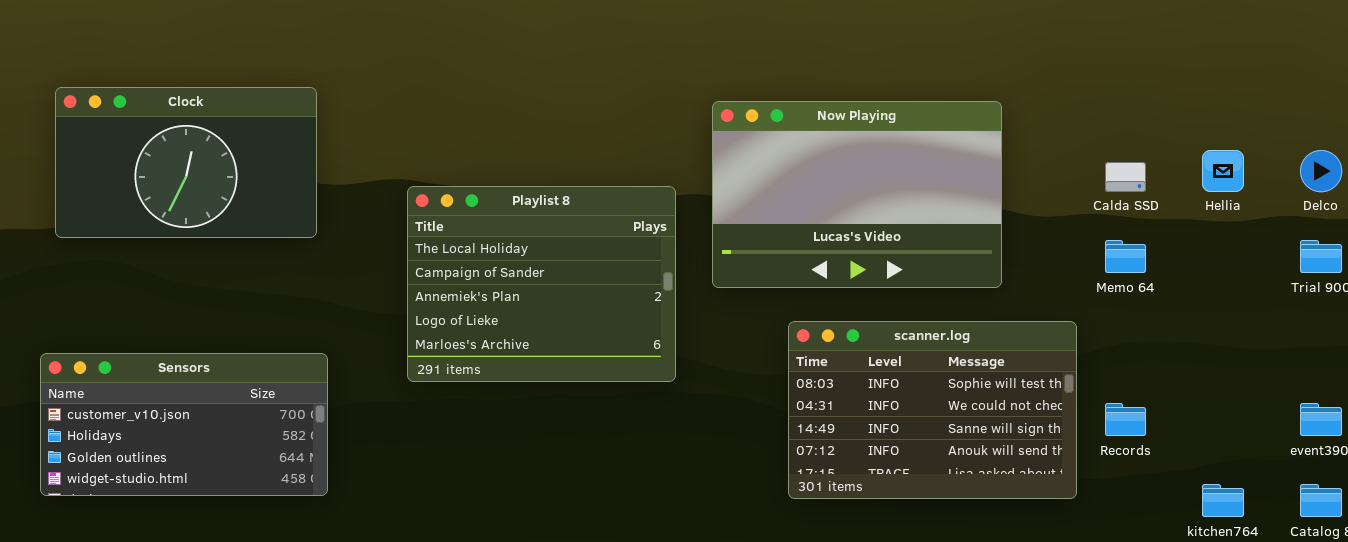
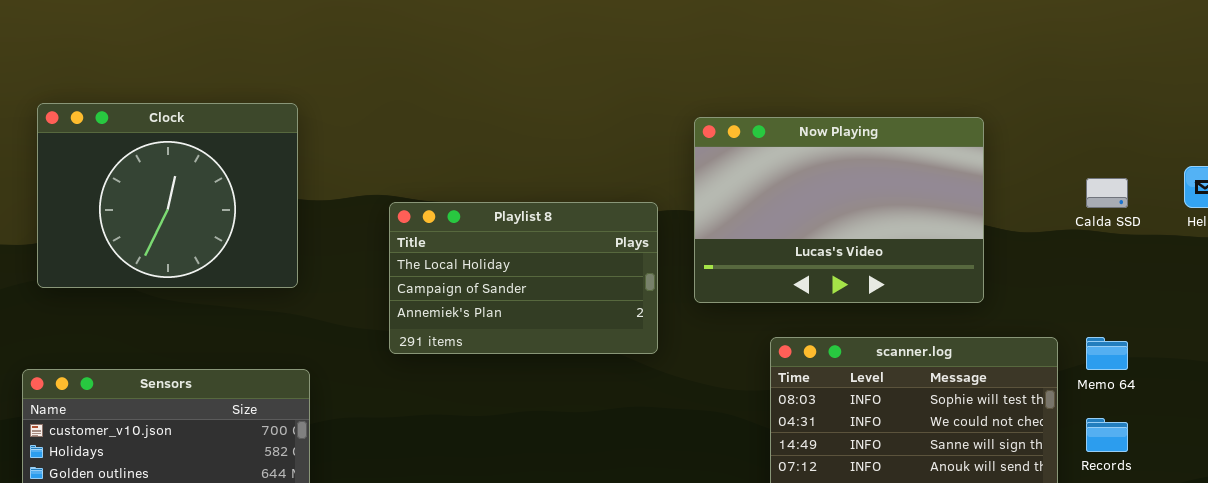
Clock: [55,87,317,238] -> [37,103,298,288], resized
Playlist 8: [407,186,676,382] -> [389,202,658,354], resized
Memo 64: [1105,240,1146,273] -> [1086,337,1128,370], moved

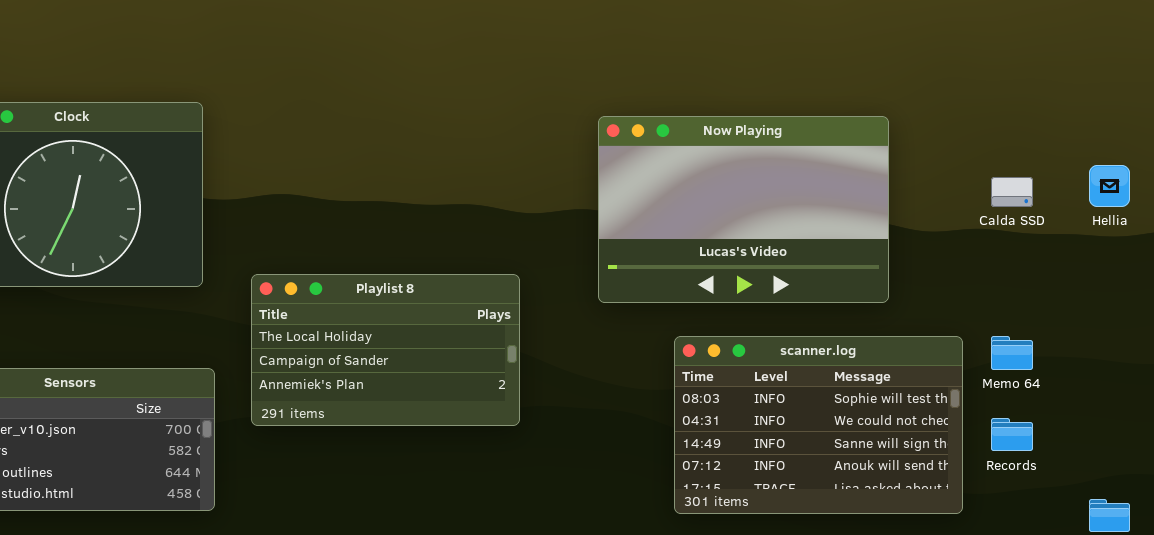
Playlist 8: [389,202,658,354] -> [251,274,520,426], moved

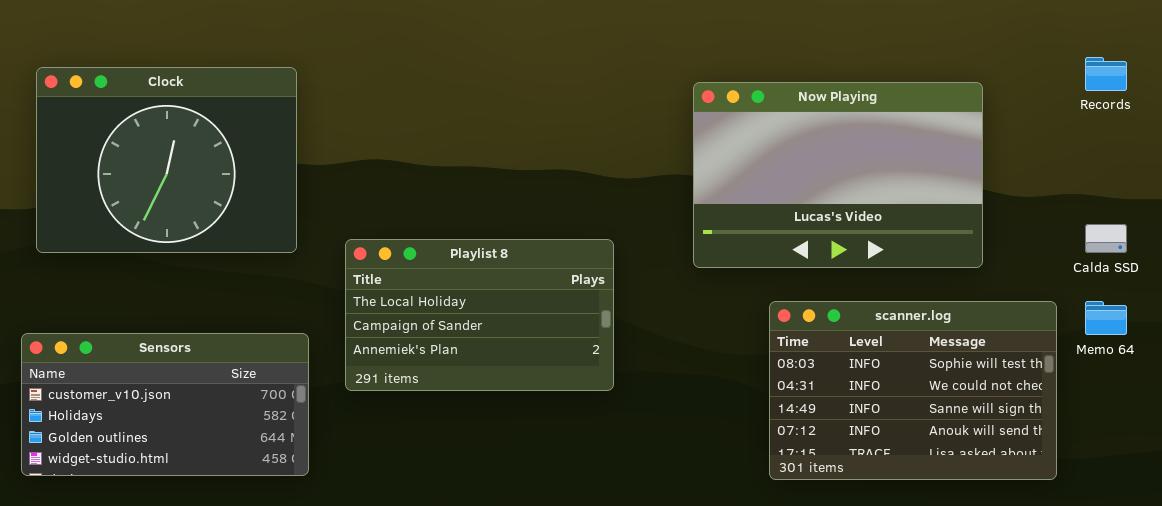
Calda SSD: [991,177,1033,207] -> [1085,224,1127,253], moved
Records: [991,418,1033,451] -> [1085,57,1127,91], moved

